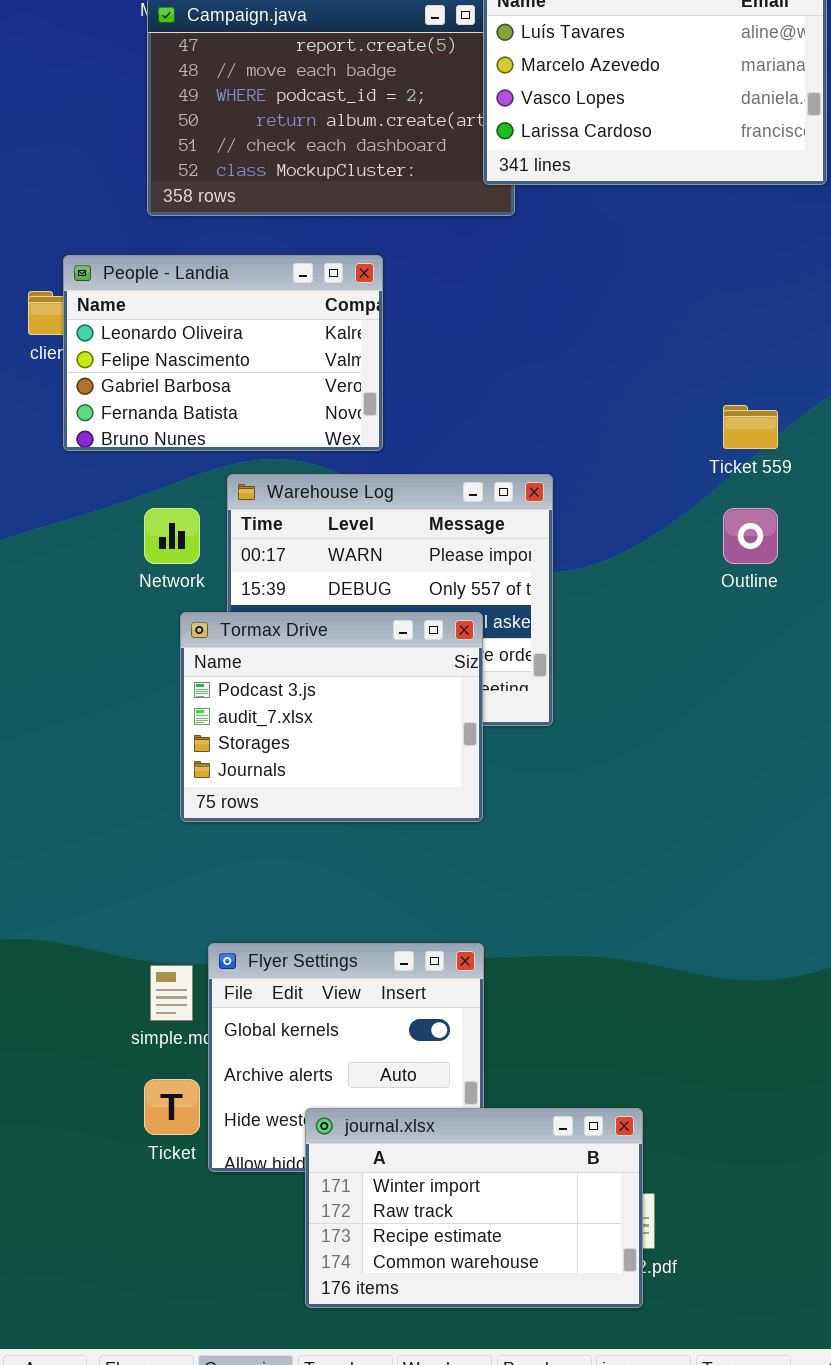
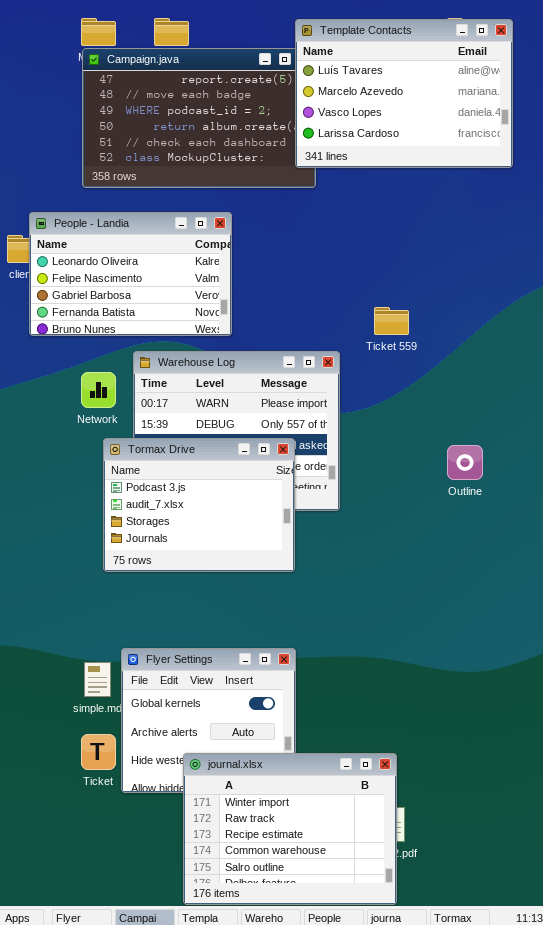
Ticket 559: [723,405,778,449] -> [374,307,409,335], moved
Outline: [723,508,778,564] -> [447,445,483,480], moved
journal.xlsx: [305,1108,643,1308] -> [183,753,397,905], resized

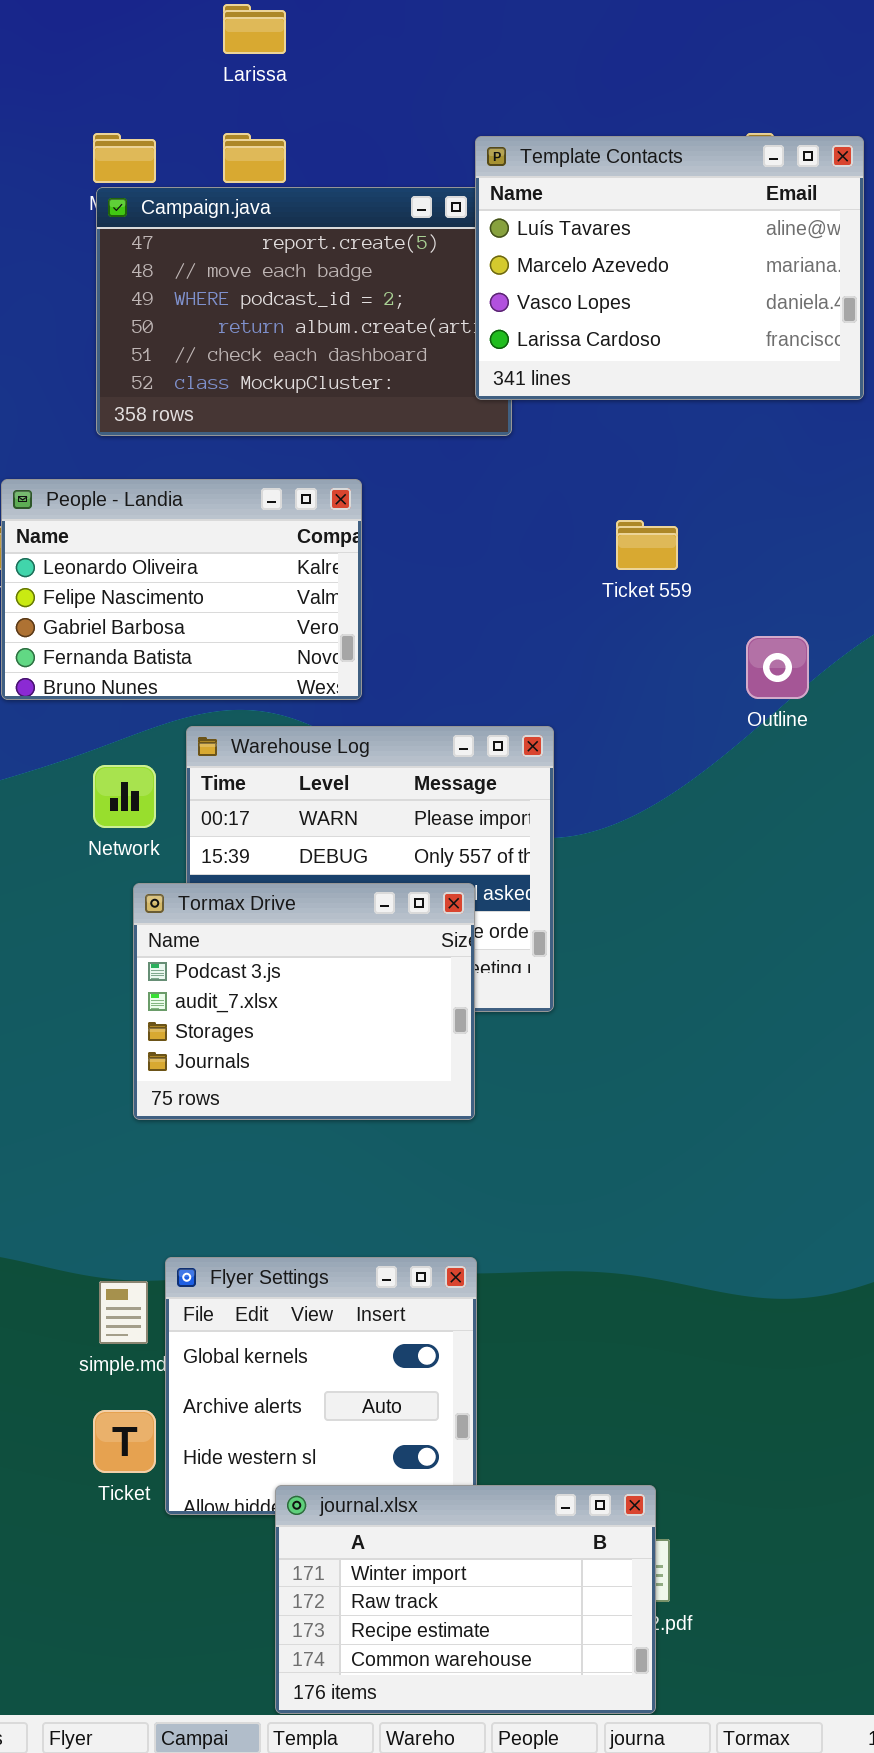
Ticket 559: [374,307,409,335] -> [616,520,678,570], moved
Outline: [447,445,483,480] -> [746,636,809,699], moved
journal.xlsx: [183,753,397,905] -> [275,1485,656,1714], resized

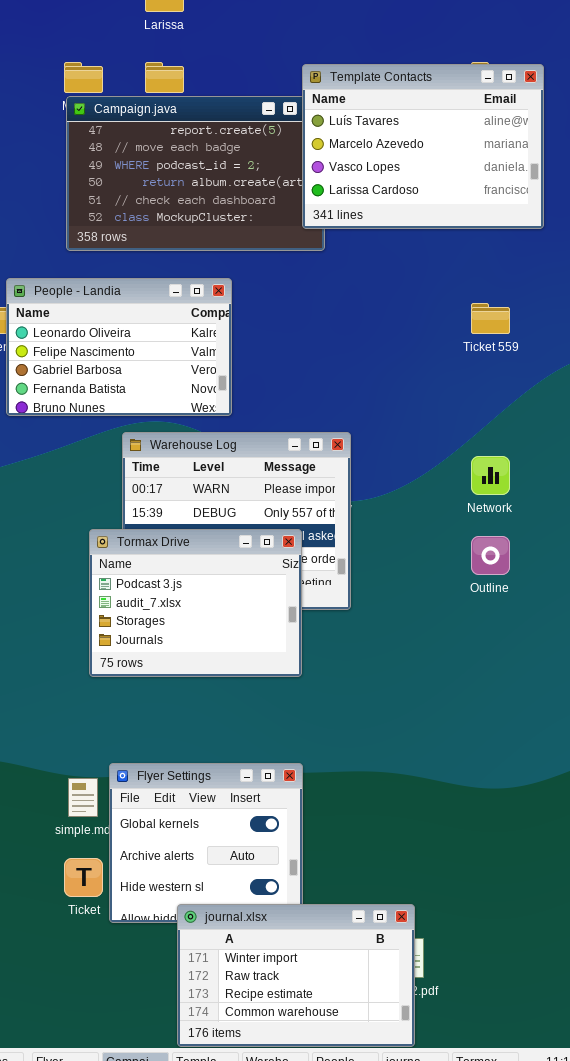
Ticket 559: [616,520,678,570] -> [471,303,510,334], moved
Outline: [746,636,809,699] -> [471,536,510,575], moved
Network: [93,765,156,828] -> [471,456,510,495], moved

